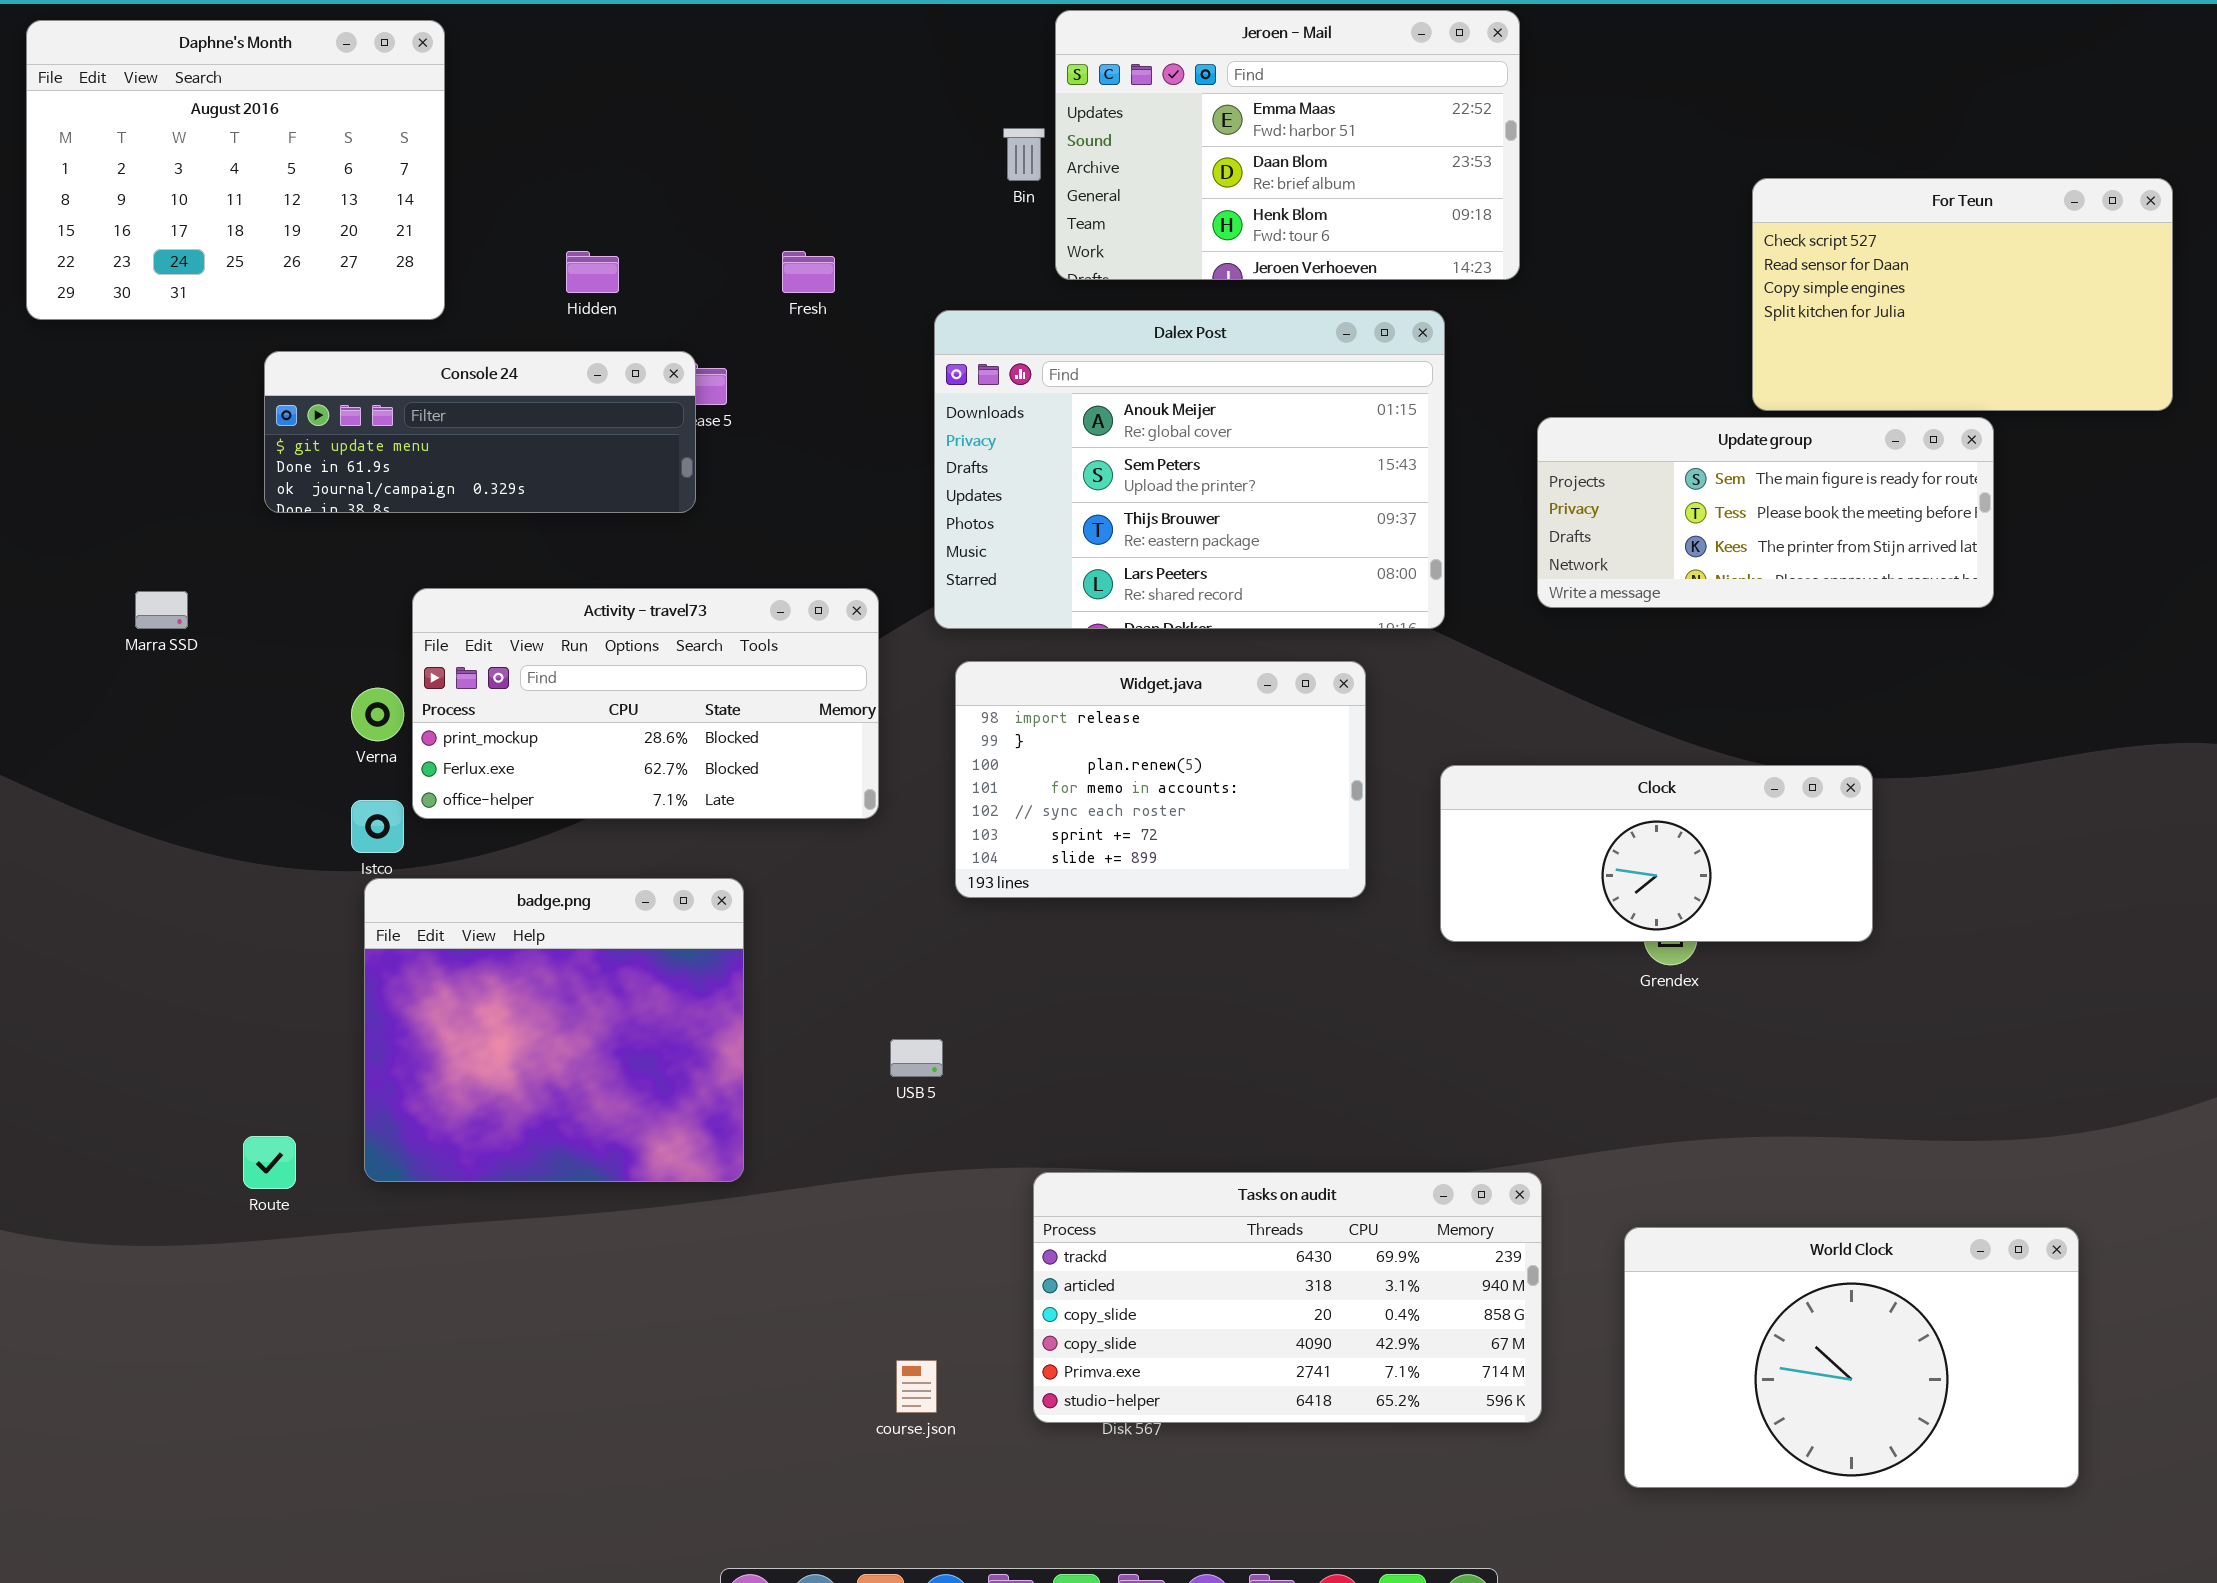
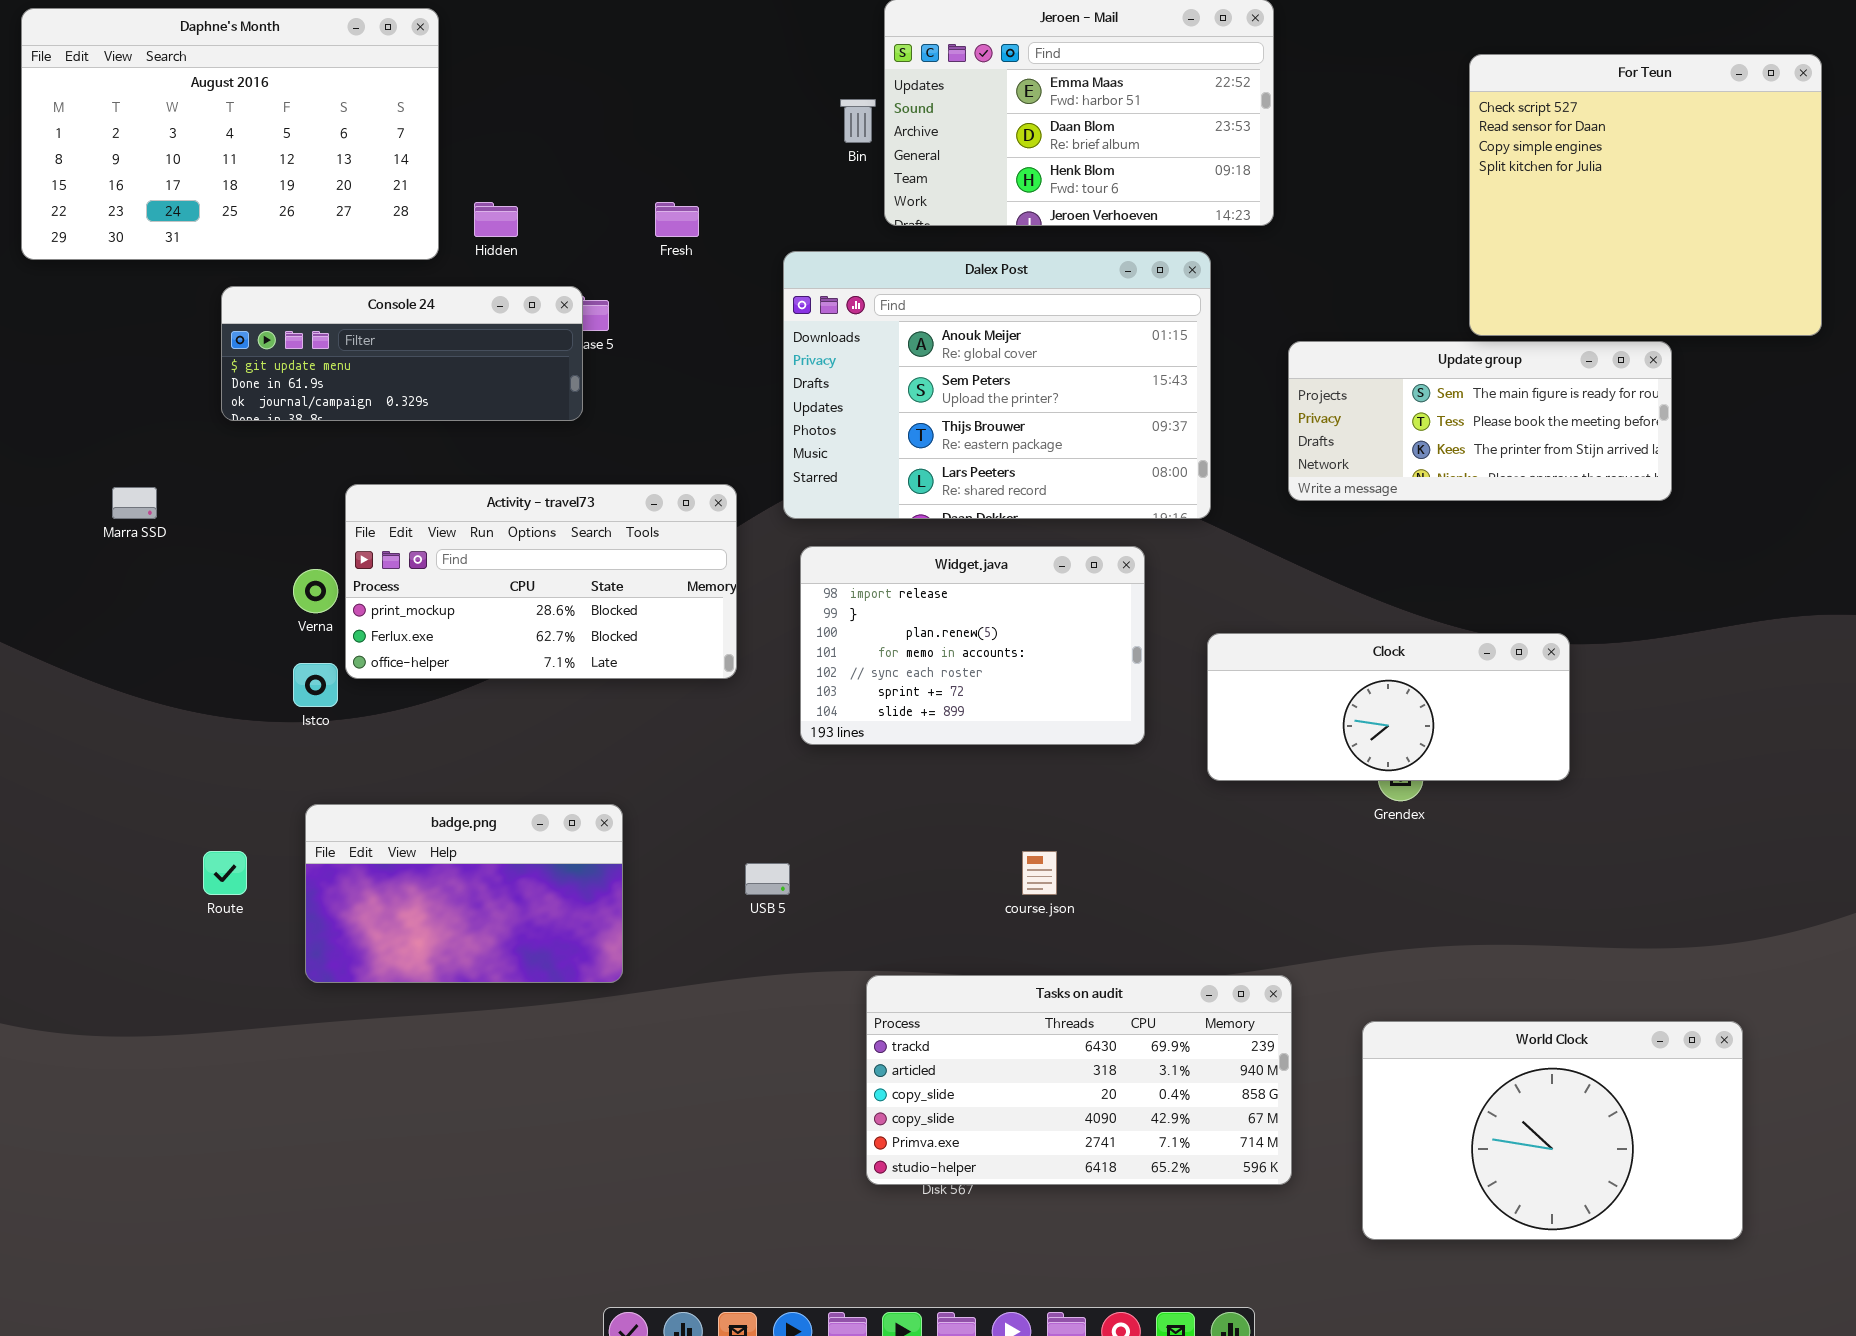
Daphne's Month: [26,20,445,320] -> [21,8,439,260], resized
For Teun: [1752,178,2173,411] -> [1469,54,1822,336], resized
badge.png: [364,878,744,1182] -> [305,804,623,983], resized
Route: [243,1136,296,1189] -> [203,851,247,895], moved
course.json: [896,1360,937,1413] -> [1022,851,1057,895], moved

